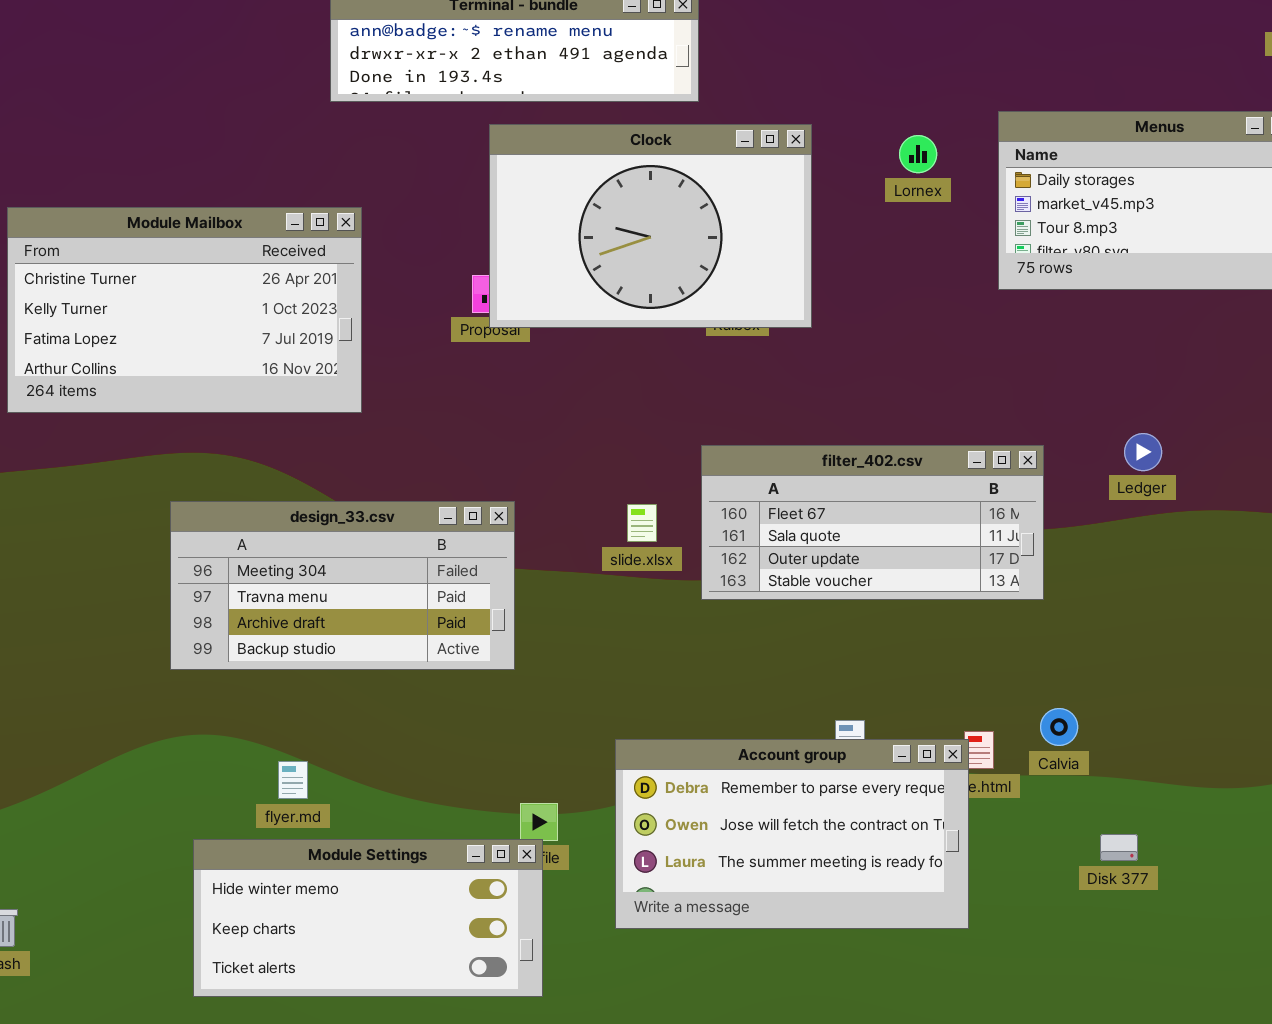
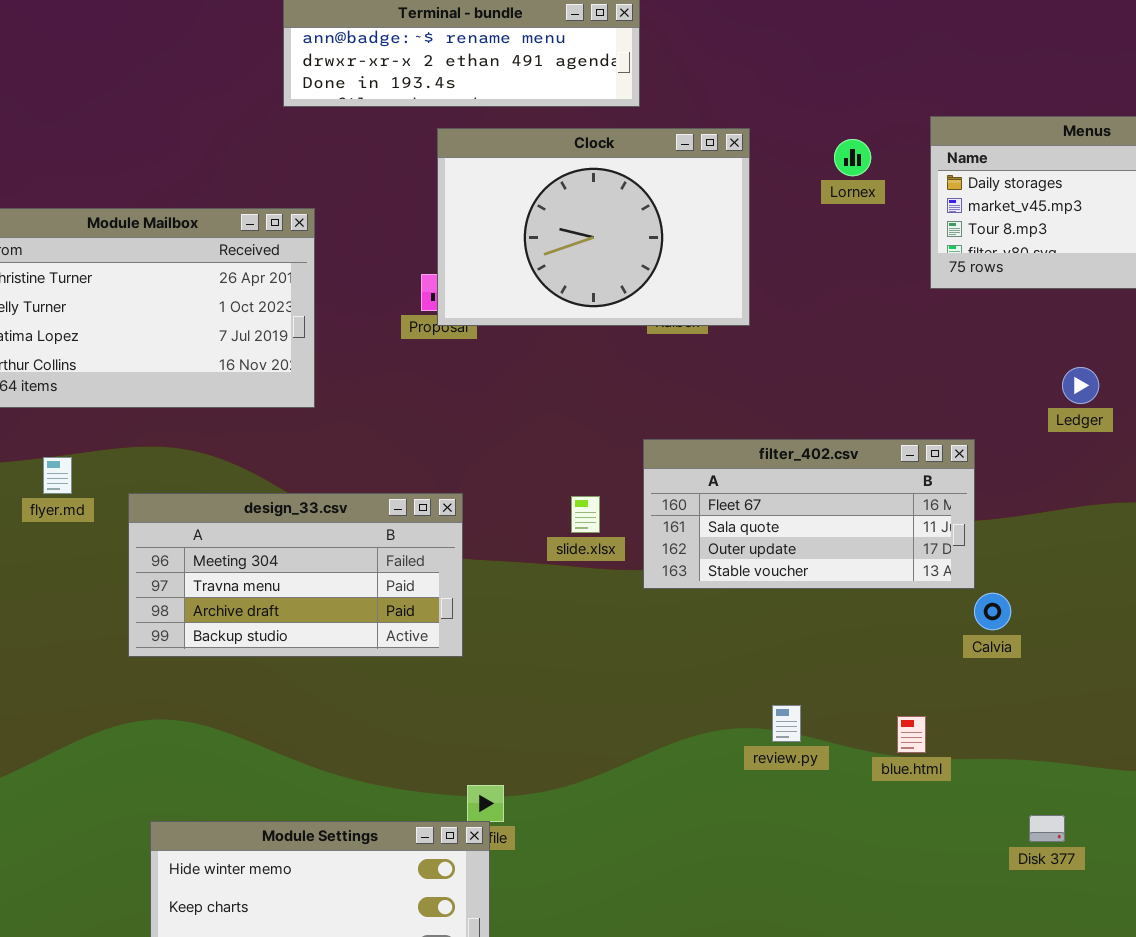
Ledger: [1124,433,1162,471] -> [1062,367,1099,404], moved
Calvia: [1040,708,1078,746] -> [974,593,1011,630], moved
Account group: [615,739,969,929] -> none, closed
flyer.md: [278,761,308,799] -> [43,457,72,494], moved

